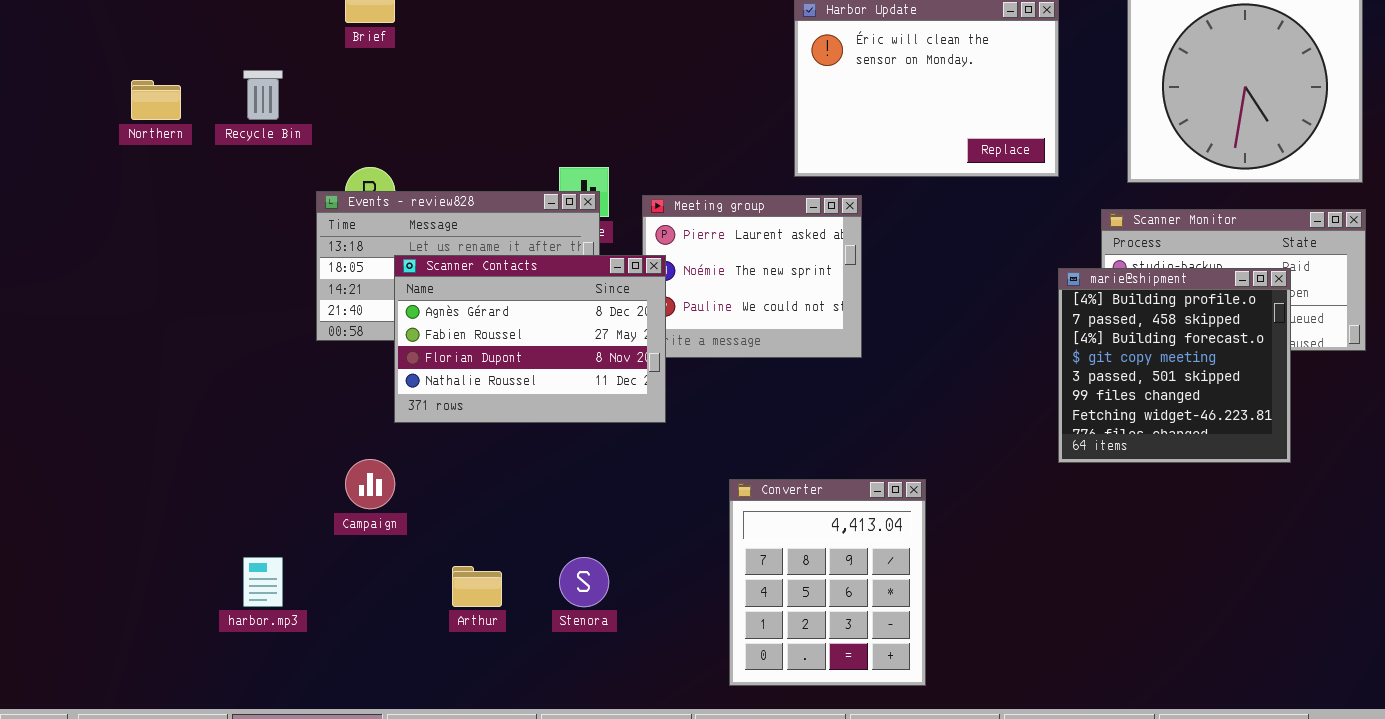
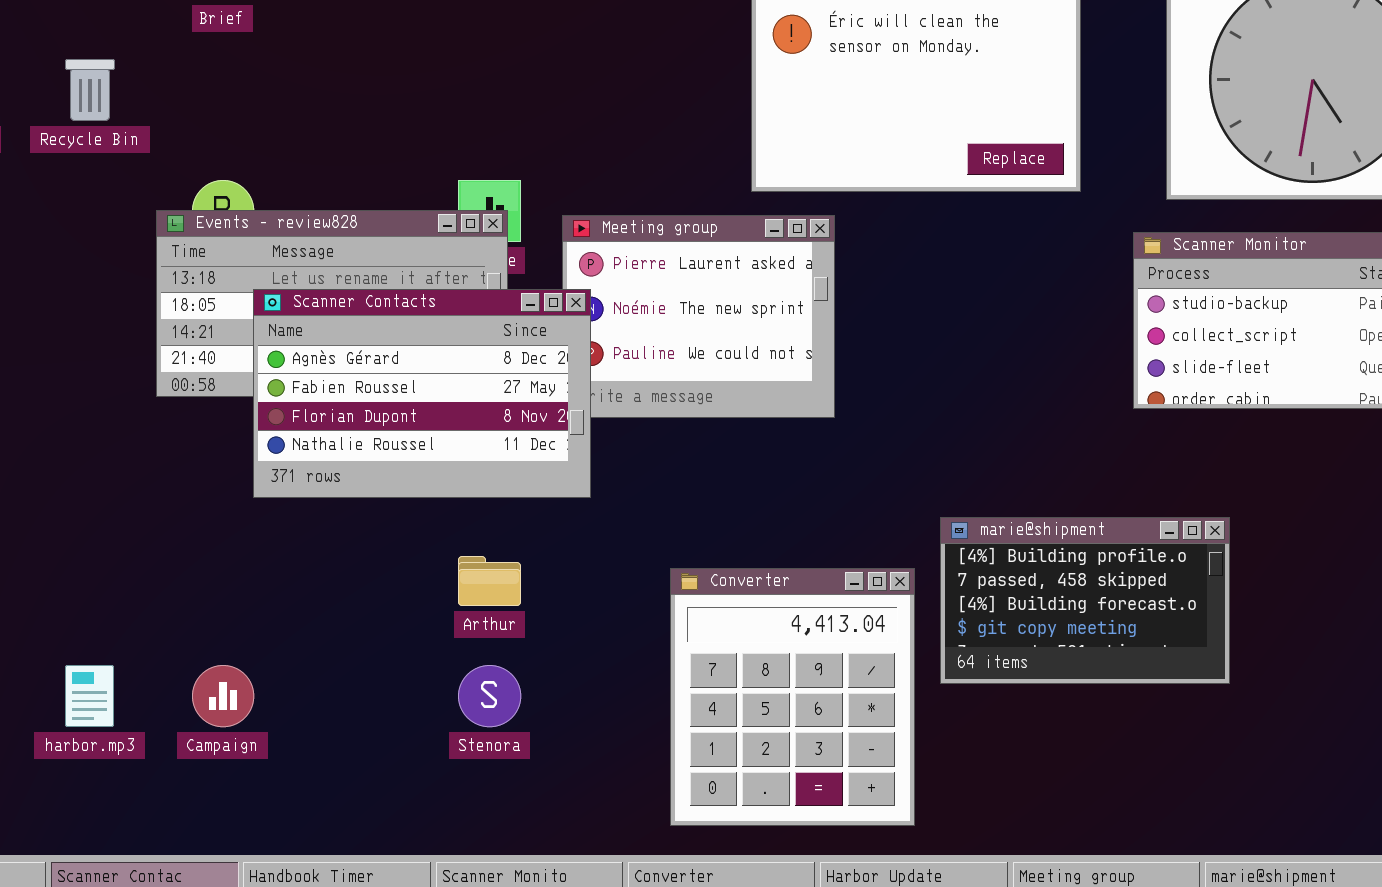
marie@shipment: [1058,268,1291,463] -> [940,517,1230,684], moved, resized
Campaign: [345,459,395,509] -> [192,665,254,727], moved
Arthur: [452,566,502,607] -> [458,556,521,606], moved

